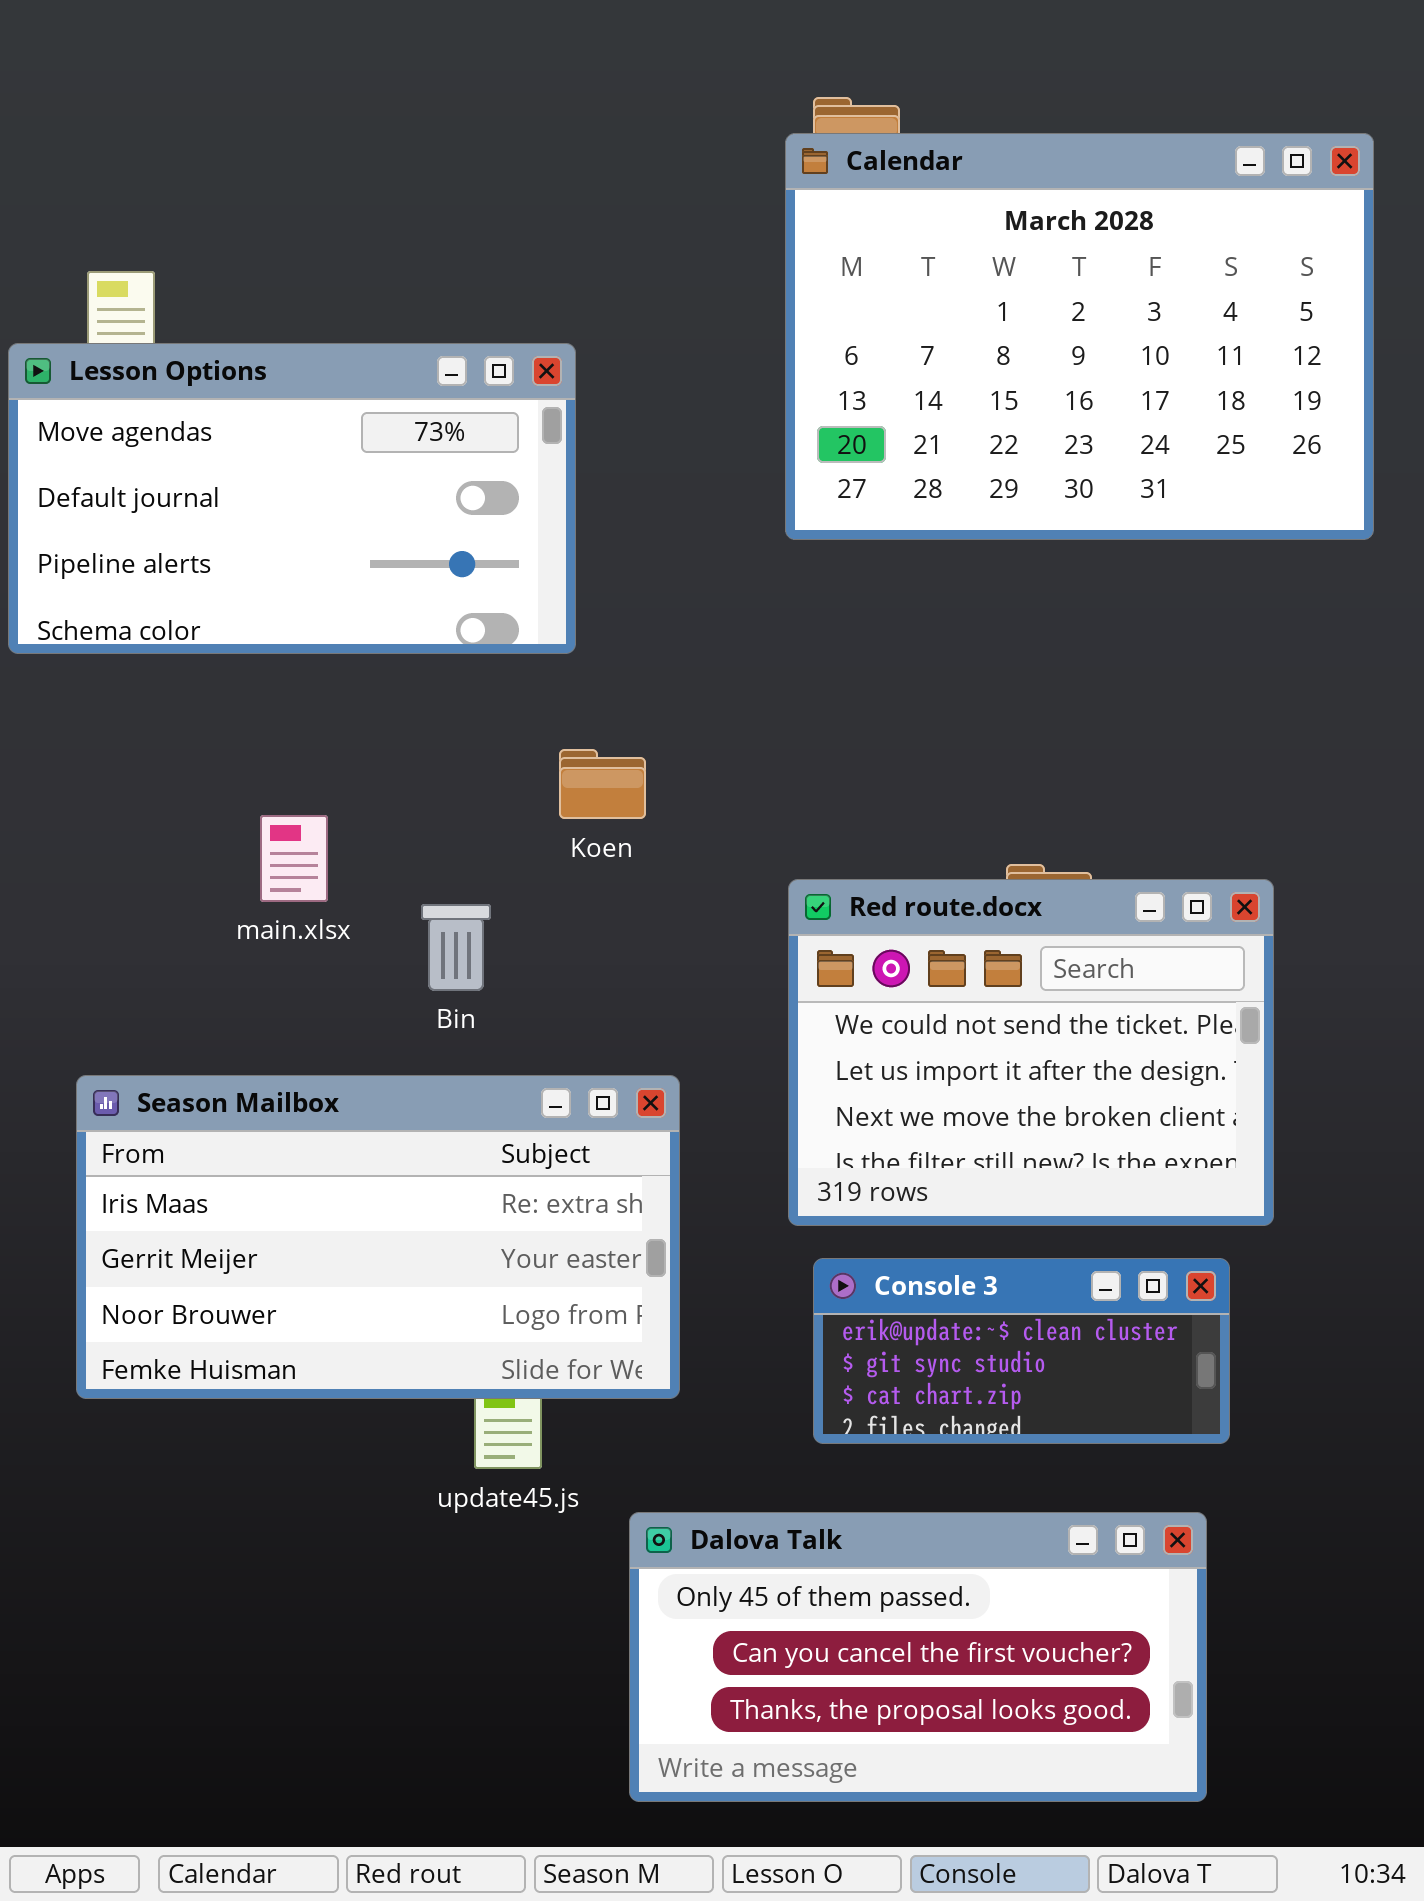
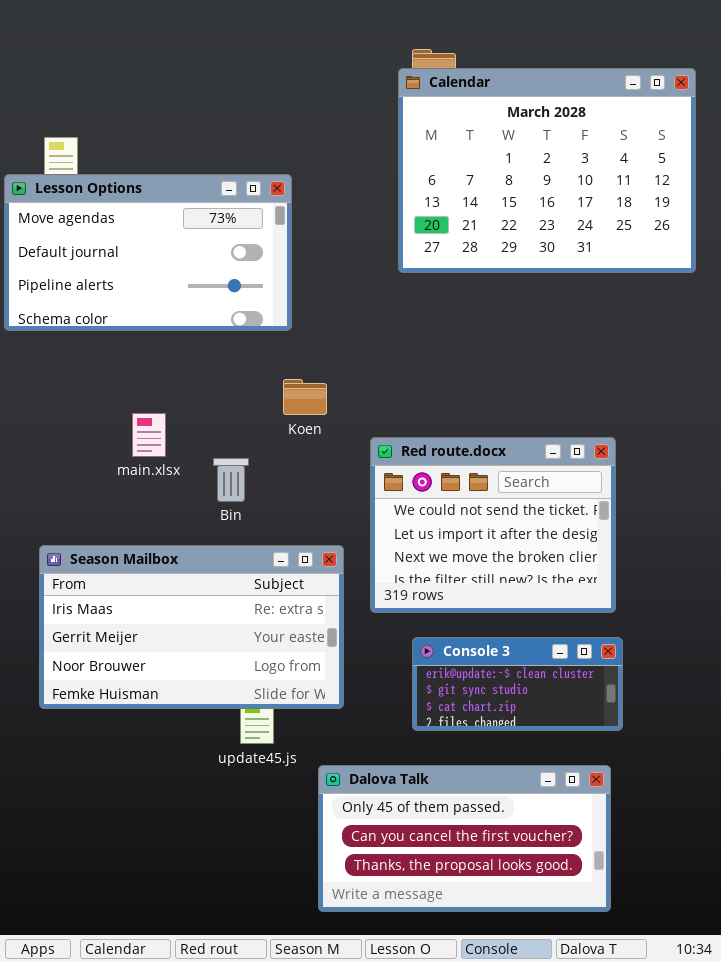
Red route.docx: [788,879,1274,1226] -> [370,437,616,613], moved

